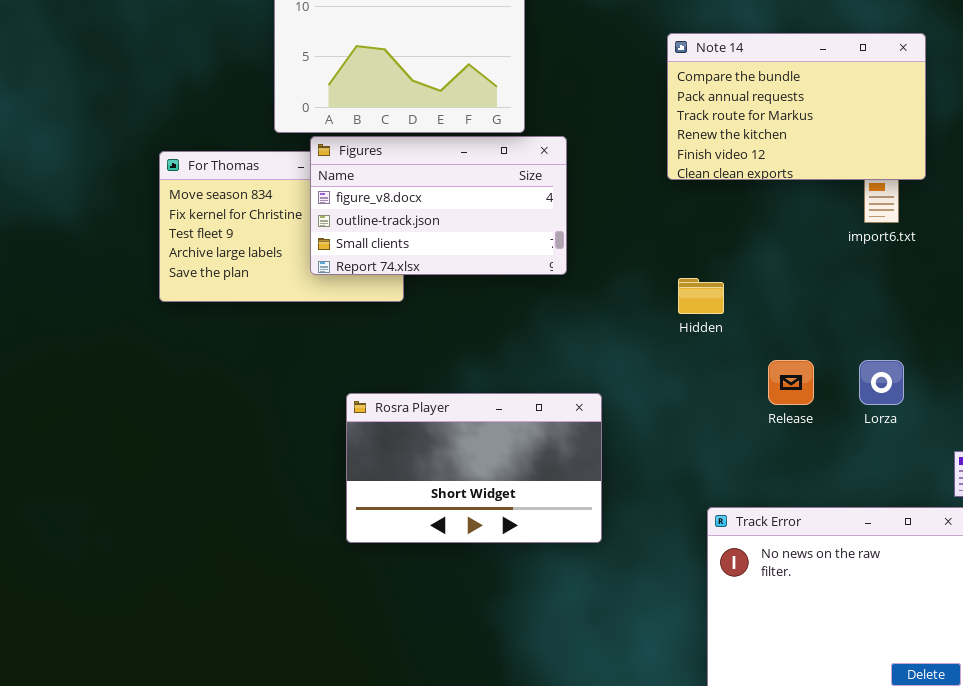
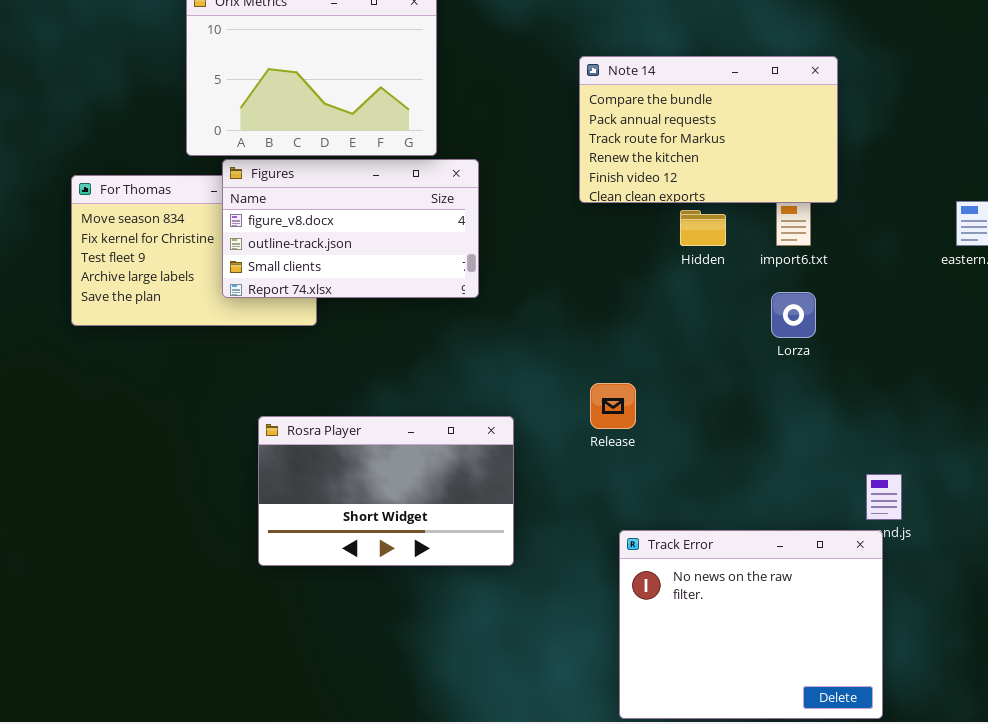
Hidden: [678,278,724,314] -> [680,210,726,246], moved
Release: [768,360,814,405] -> [590,383,636,429], moved
Lorza: [859,360,904,405] -> [771,292,816,338], moved

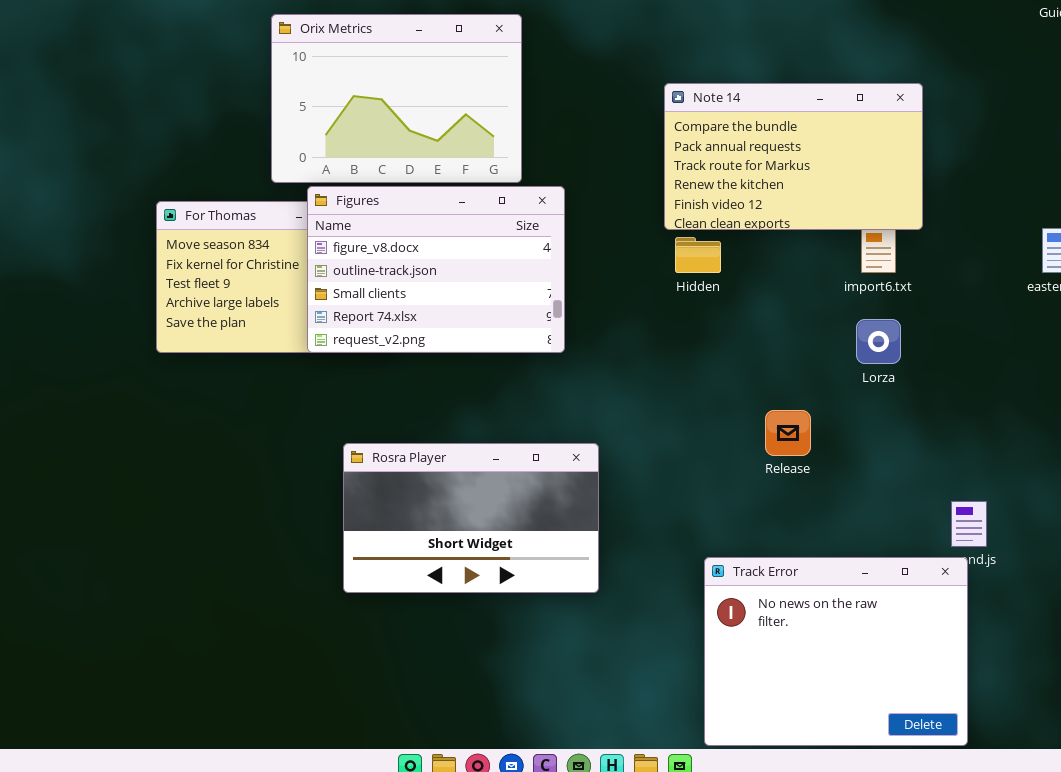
Figures: [222,159,479,298] -> [307,186,565,353], resized
Hidden: [680,210,726,246] -> [675,237,721,273], moved
Release: [590,383,636,429] -> [765,410,811,456], moved

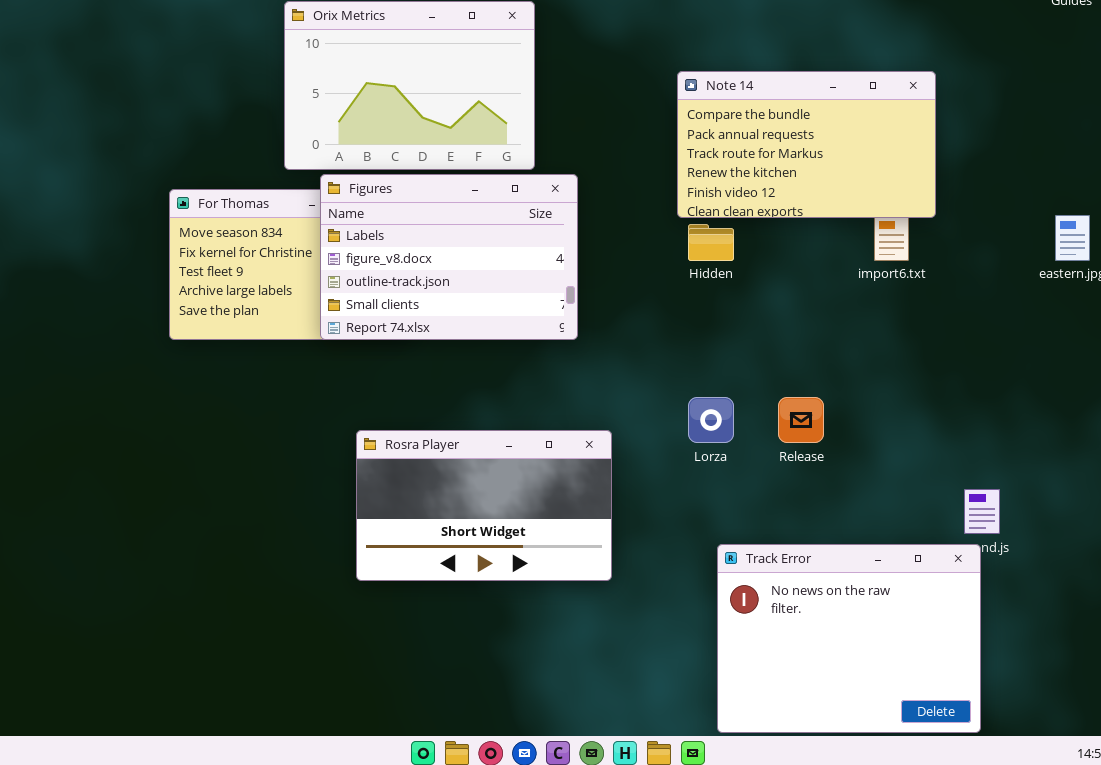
Figures: [307,186,565,353] -> [320,174,578,340], scrolled up 1 row
Lorza: [856,319,901,364] -> [688,397,734,443], moved

